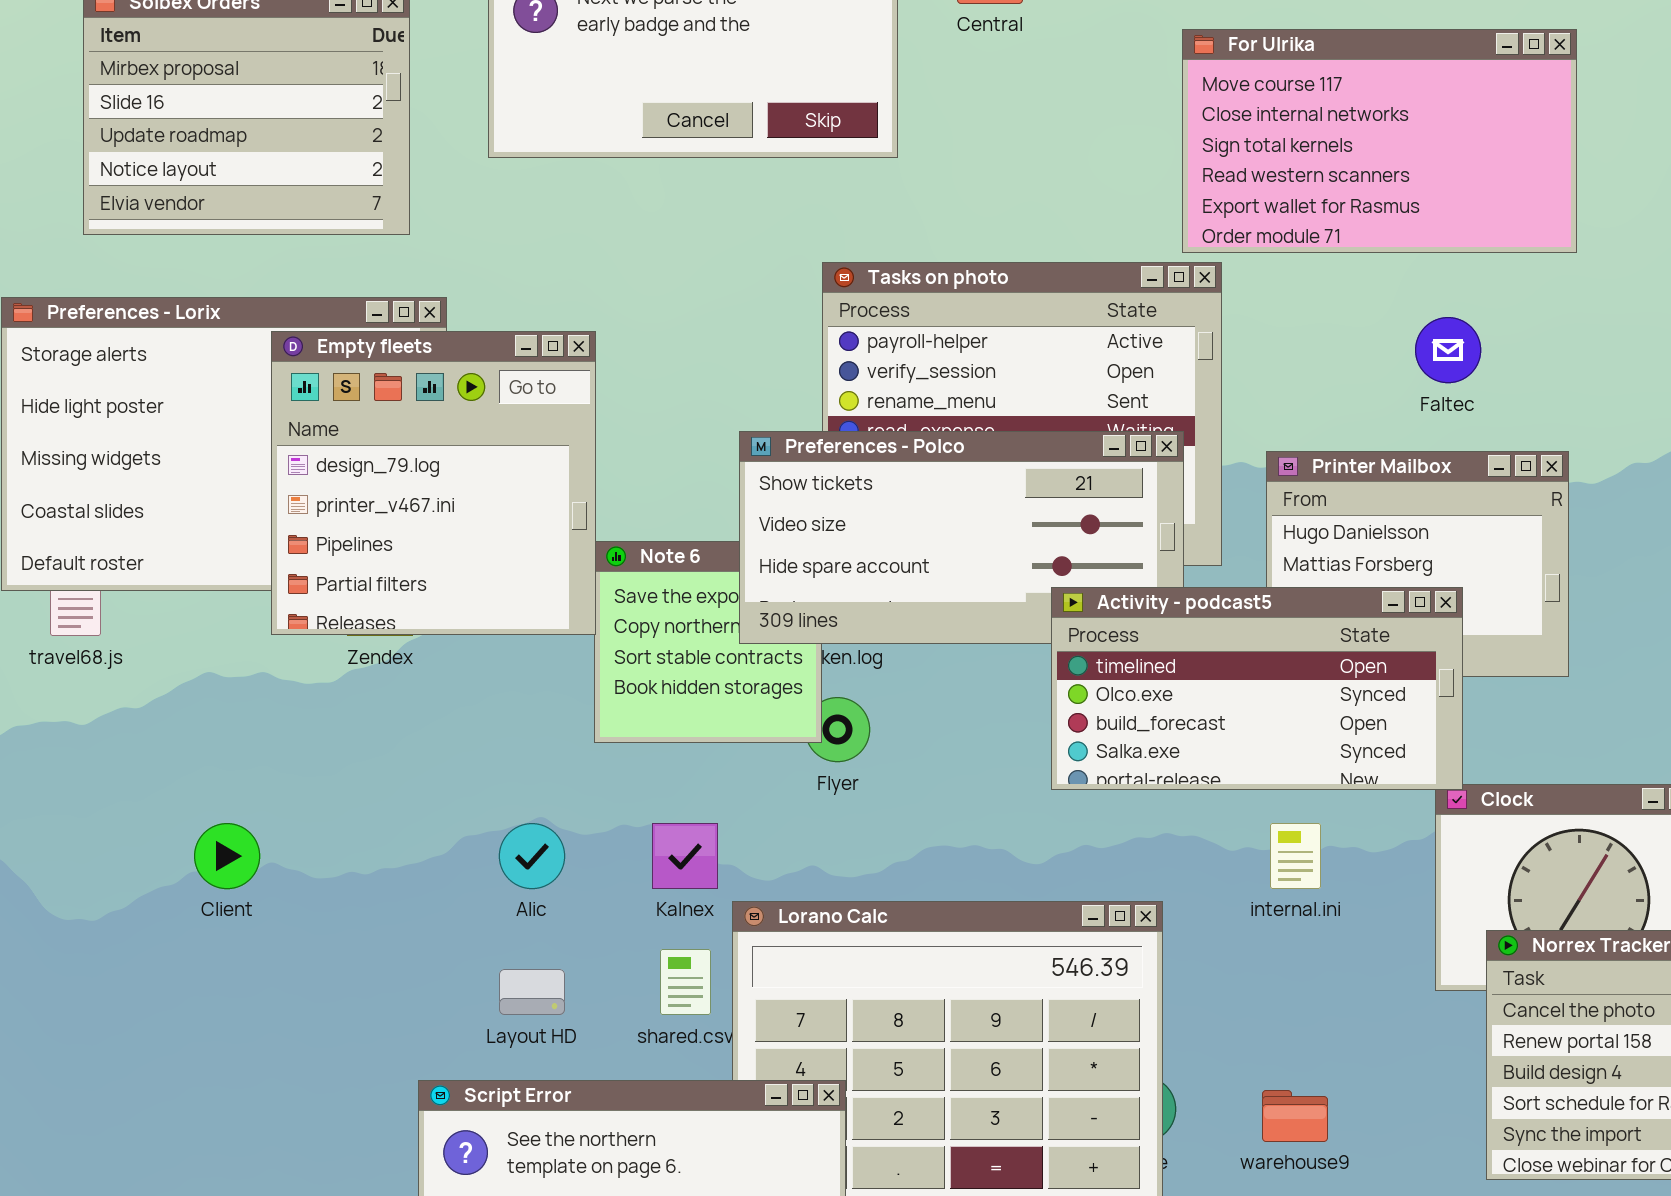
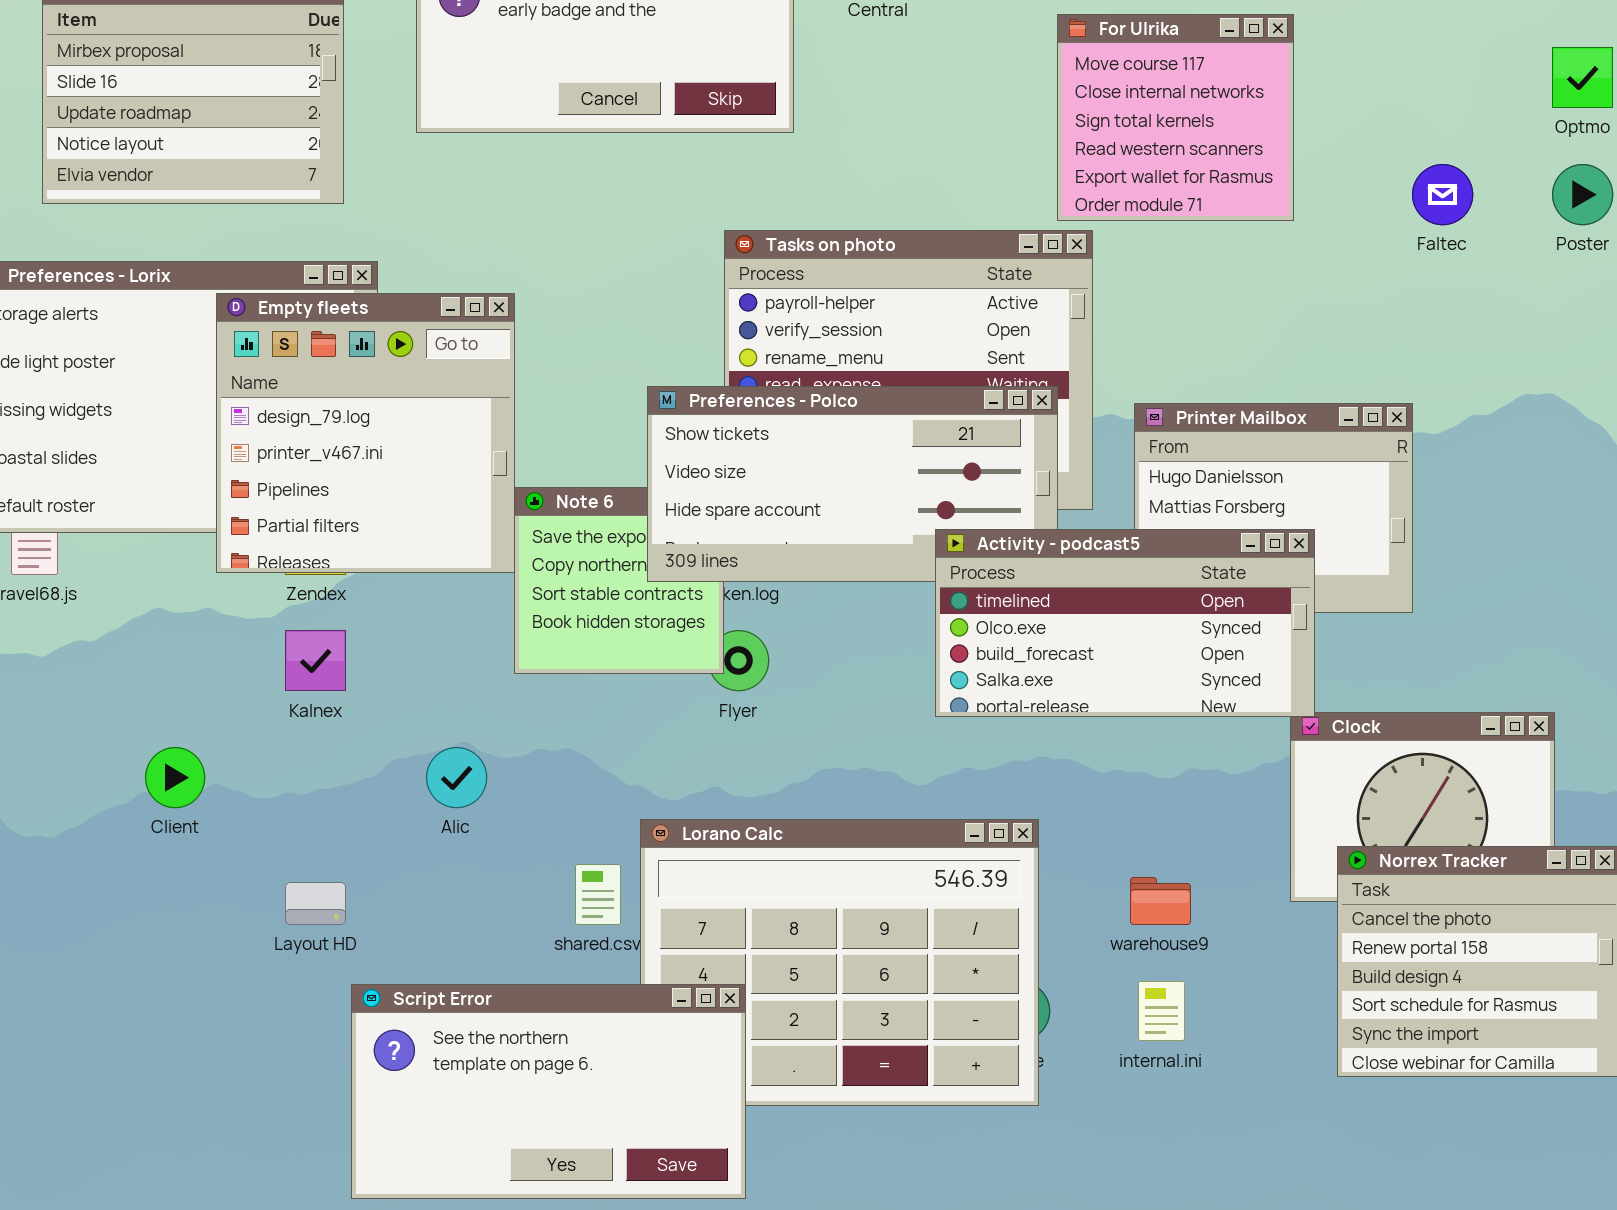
For Ulrika: [1182,29,1577,253] -> [1057,14,1294,221], resized
Faltec: [1415,317,1481,383] -> [1412,164,1473,225], moved
Kalnex: [652,823,718,889] -> [285,630,346,691], moved
internal.ini: [1270,823,1321,889] -> [1138,981,1185,1041], moved
Layout HD: [499,969,565,1015] -> [285,882,346,925], moved
warehouse9: [1262,1090,1328,1142] -> [1130,877,1191,925], moved

